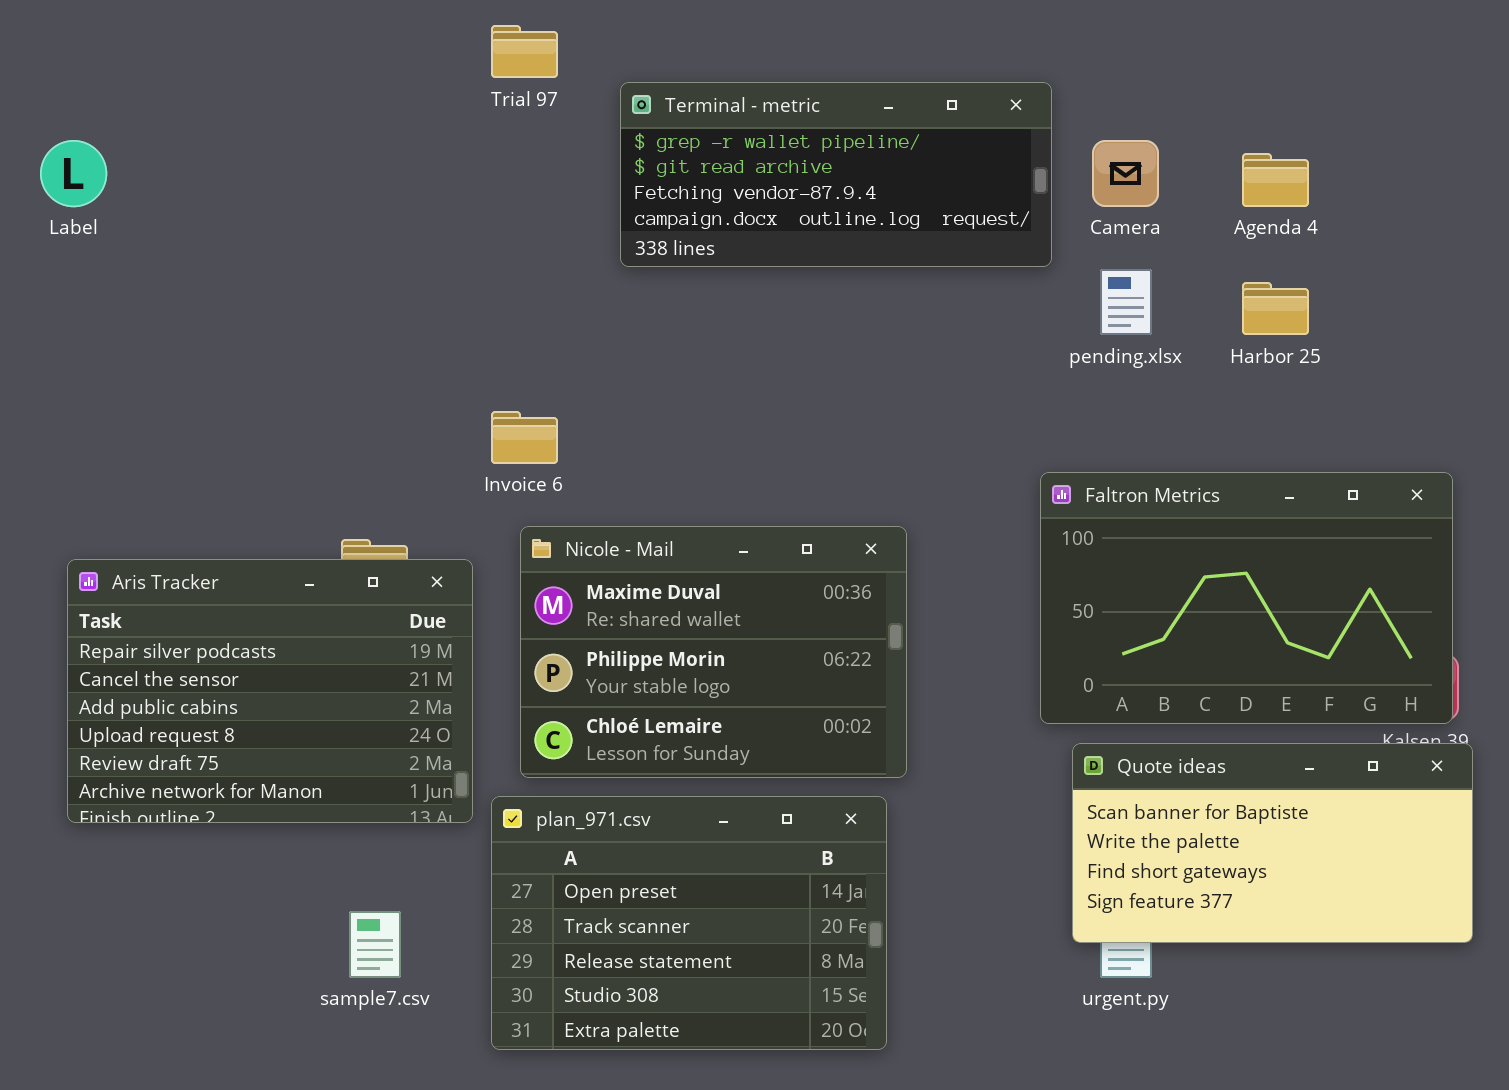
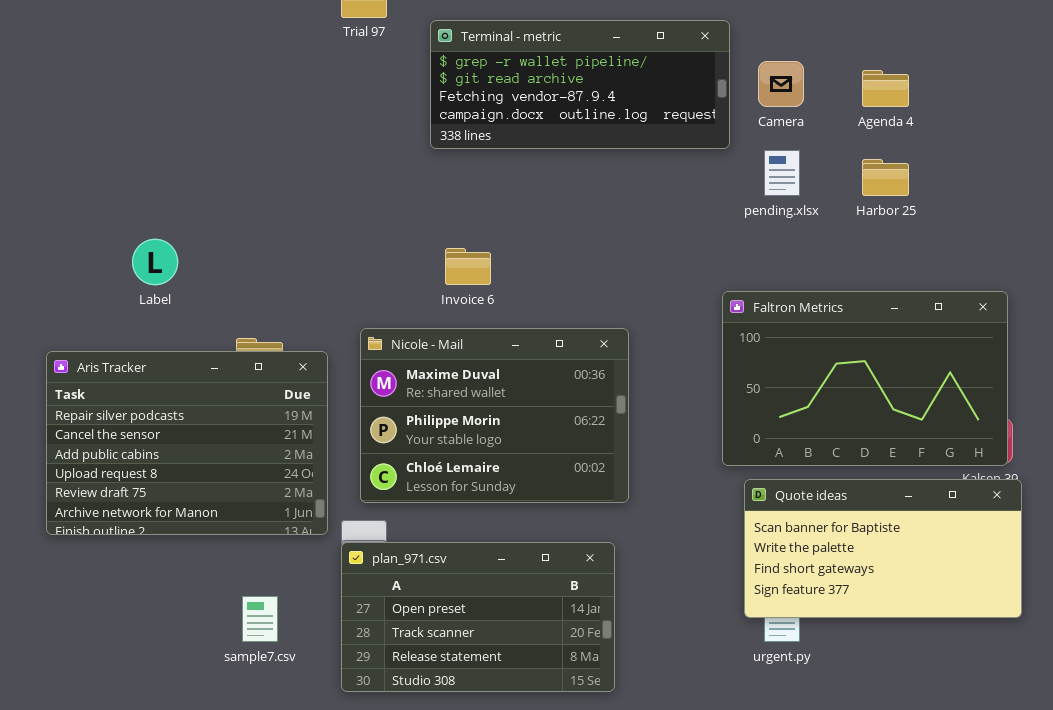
Label: [40,140,107,207] -> [132,239,178,285], moved
Invoice 6: [491,411,558,464] -> [445,248,491,285], moved
plan_971.csv: [491,796,887,1050] -> [341,542,615,692], resized

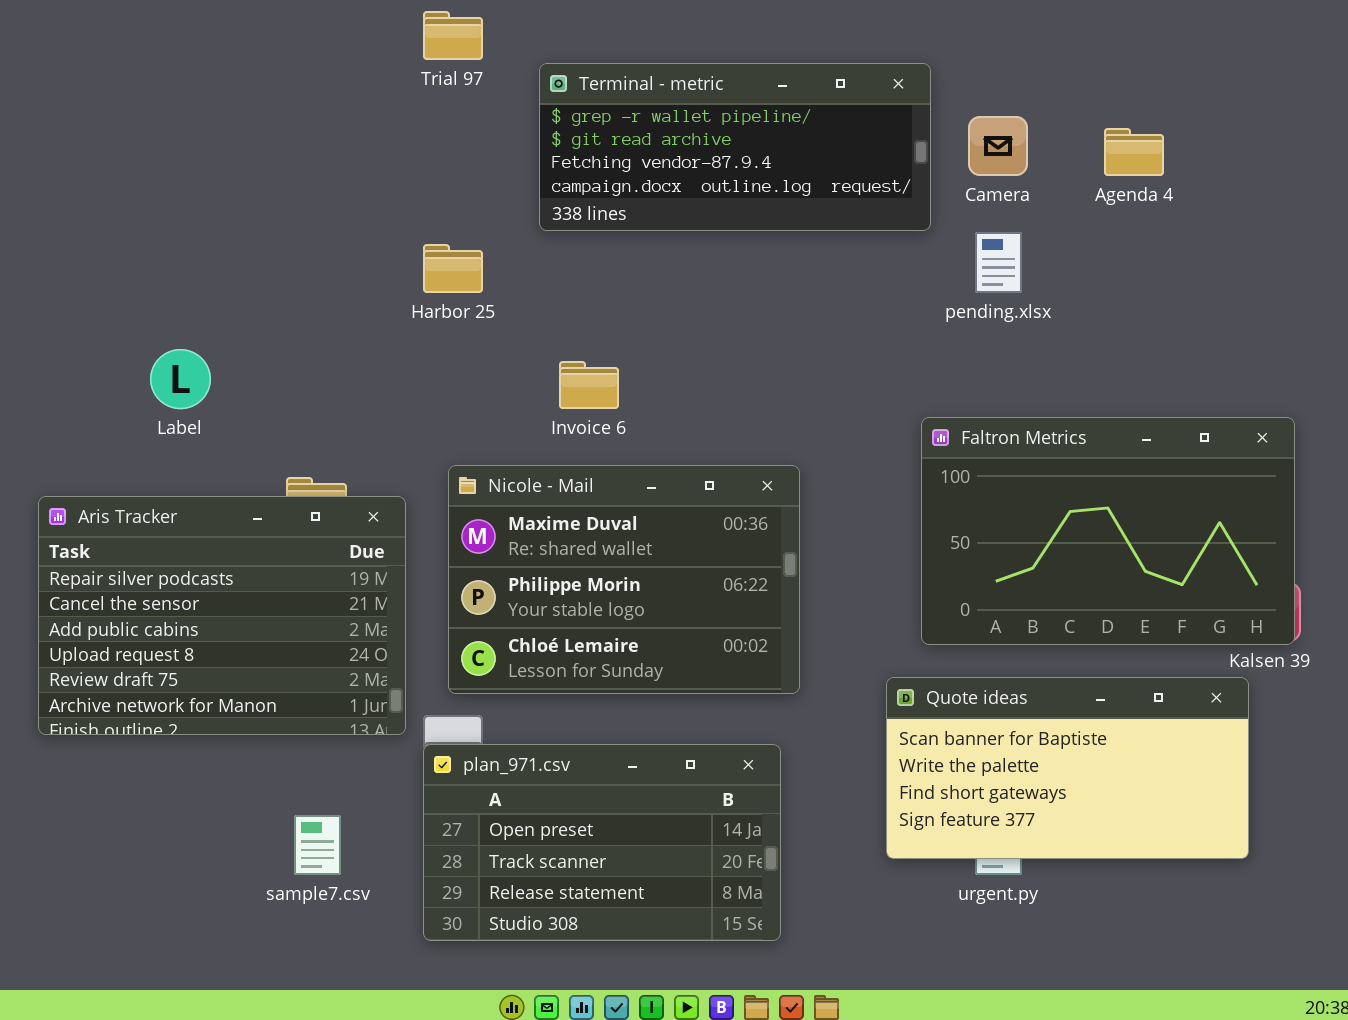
Harbor 25: [862,159,909,196] -> [423,244,483,293], moved
Quote ideas: [744,479,1022,618] -> [886,677,1249,859], moved

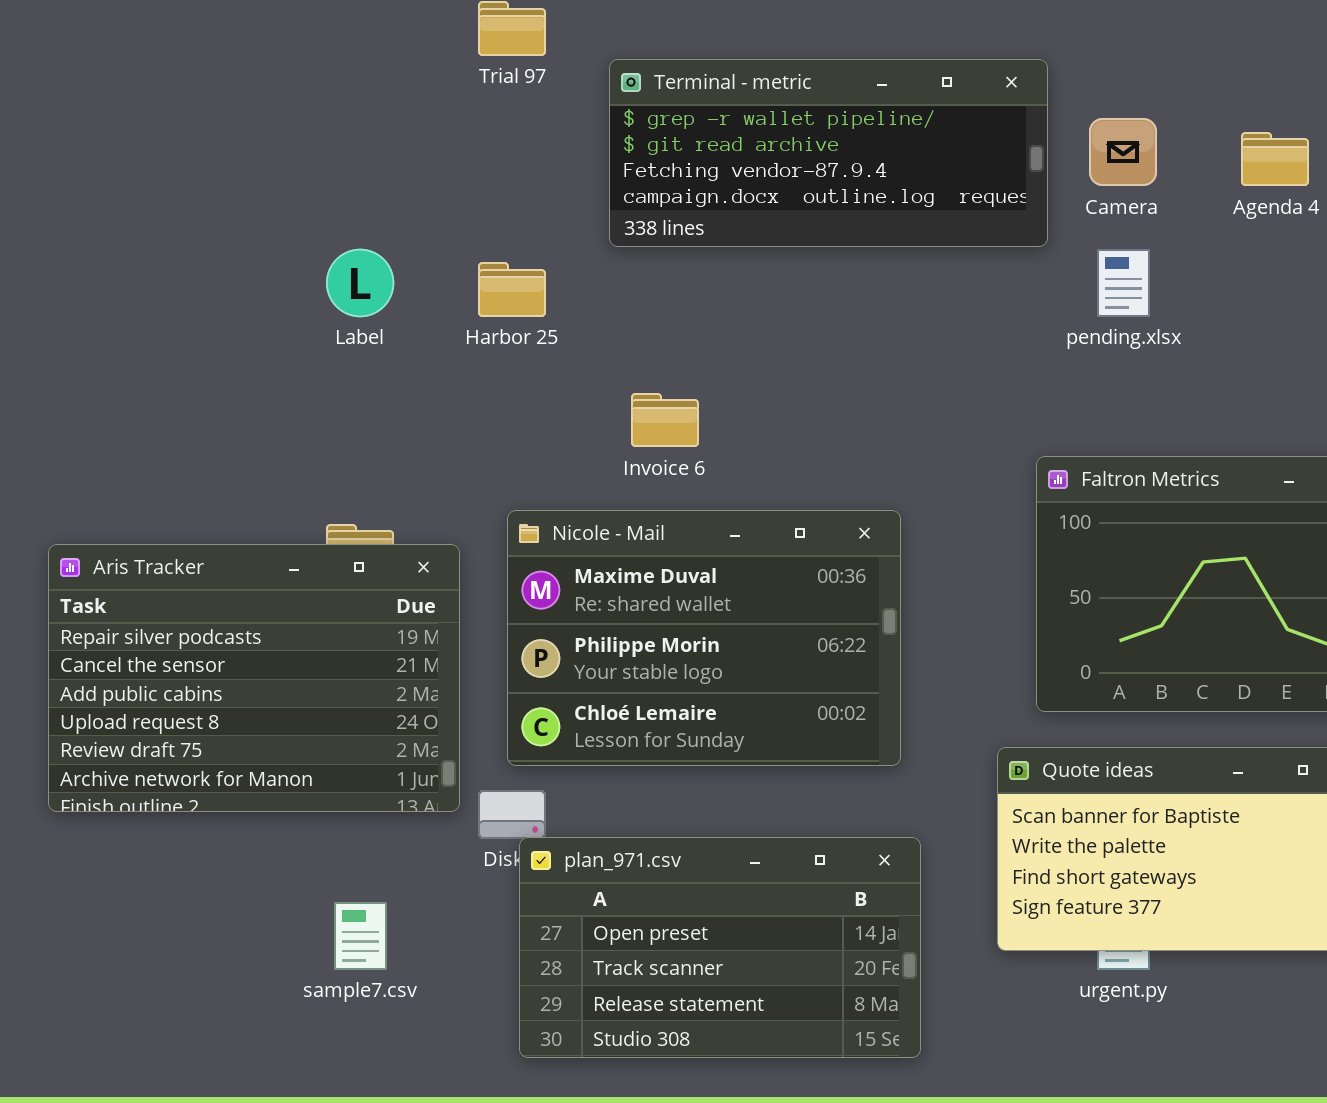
Label: [150,349,211,409] -> [326,249,394,317], moved
plan_971.csv: [423,744,781,941] -> [519,837,921,1058], moved

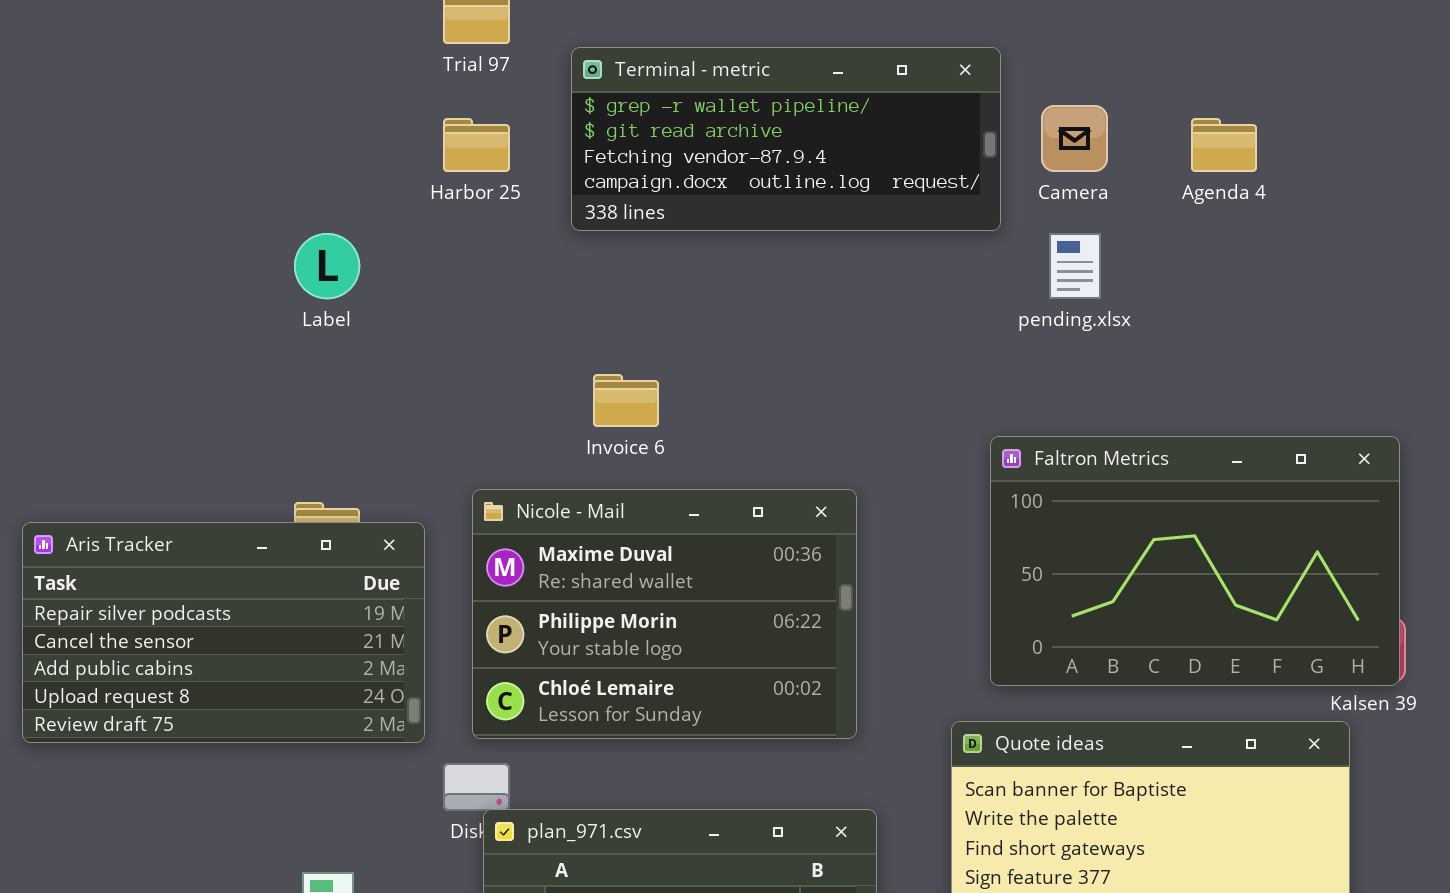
Harbor 25: [478,262,546,317] -> [443,118,510,172], moved
Aris Tracker: [48,544,460,812] -> [22,522,425,743], resized

